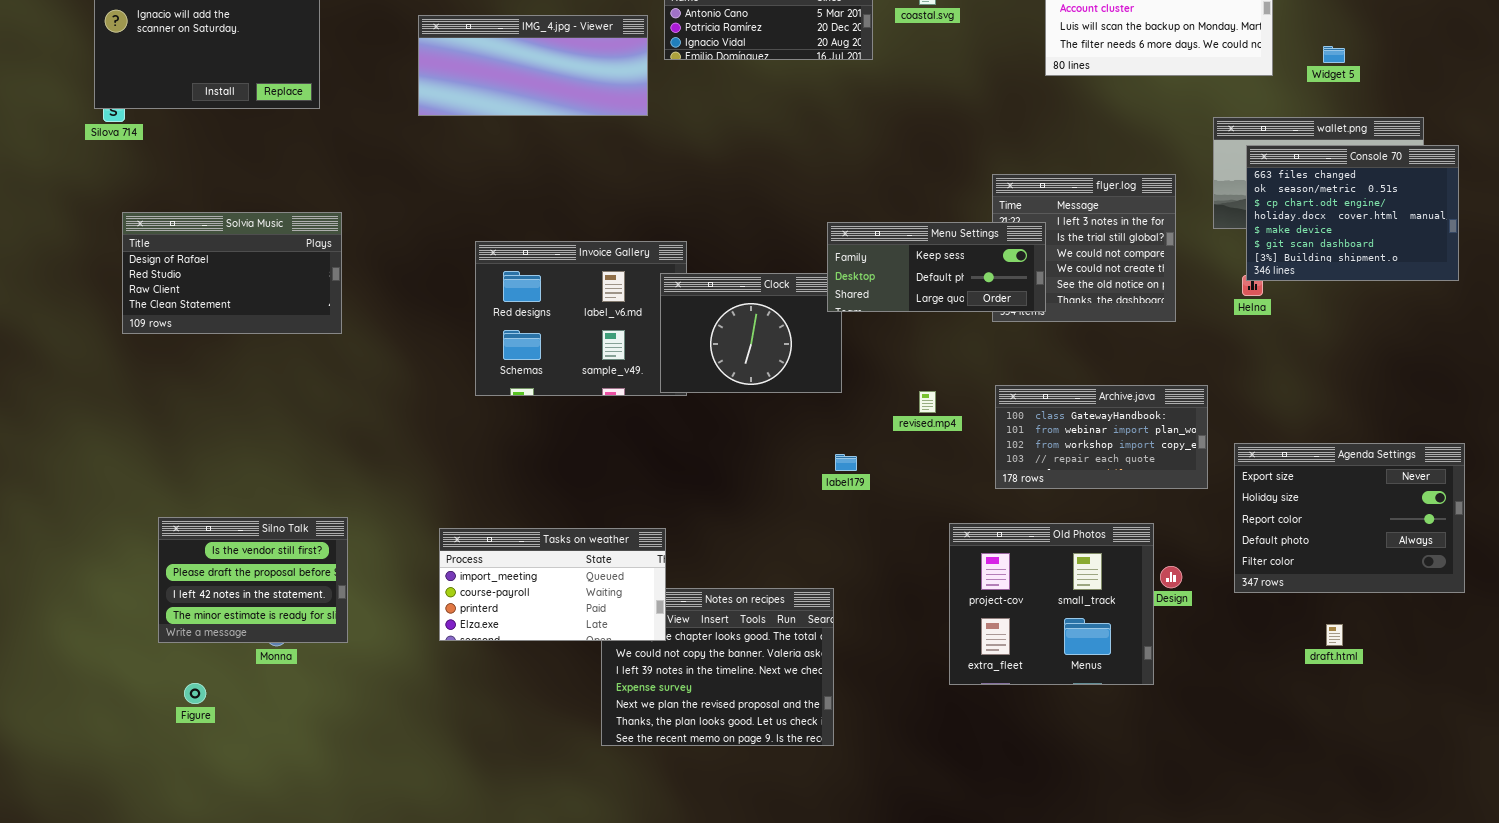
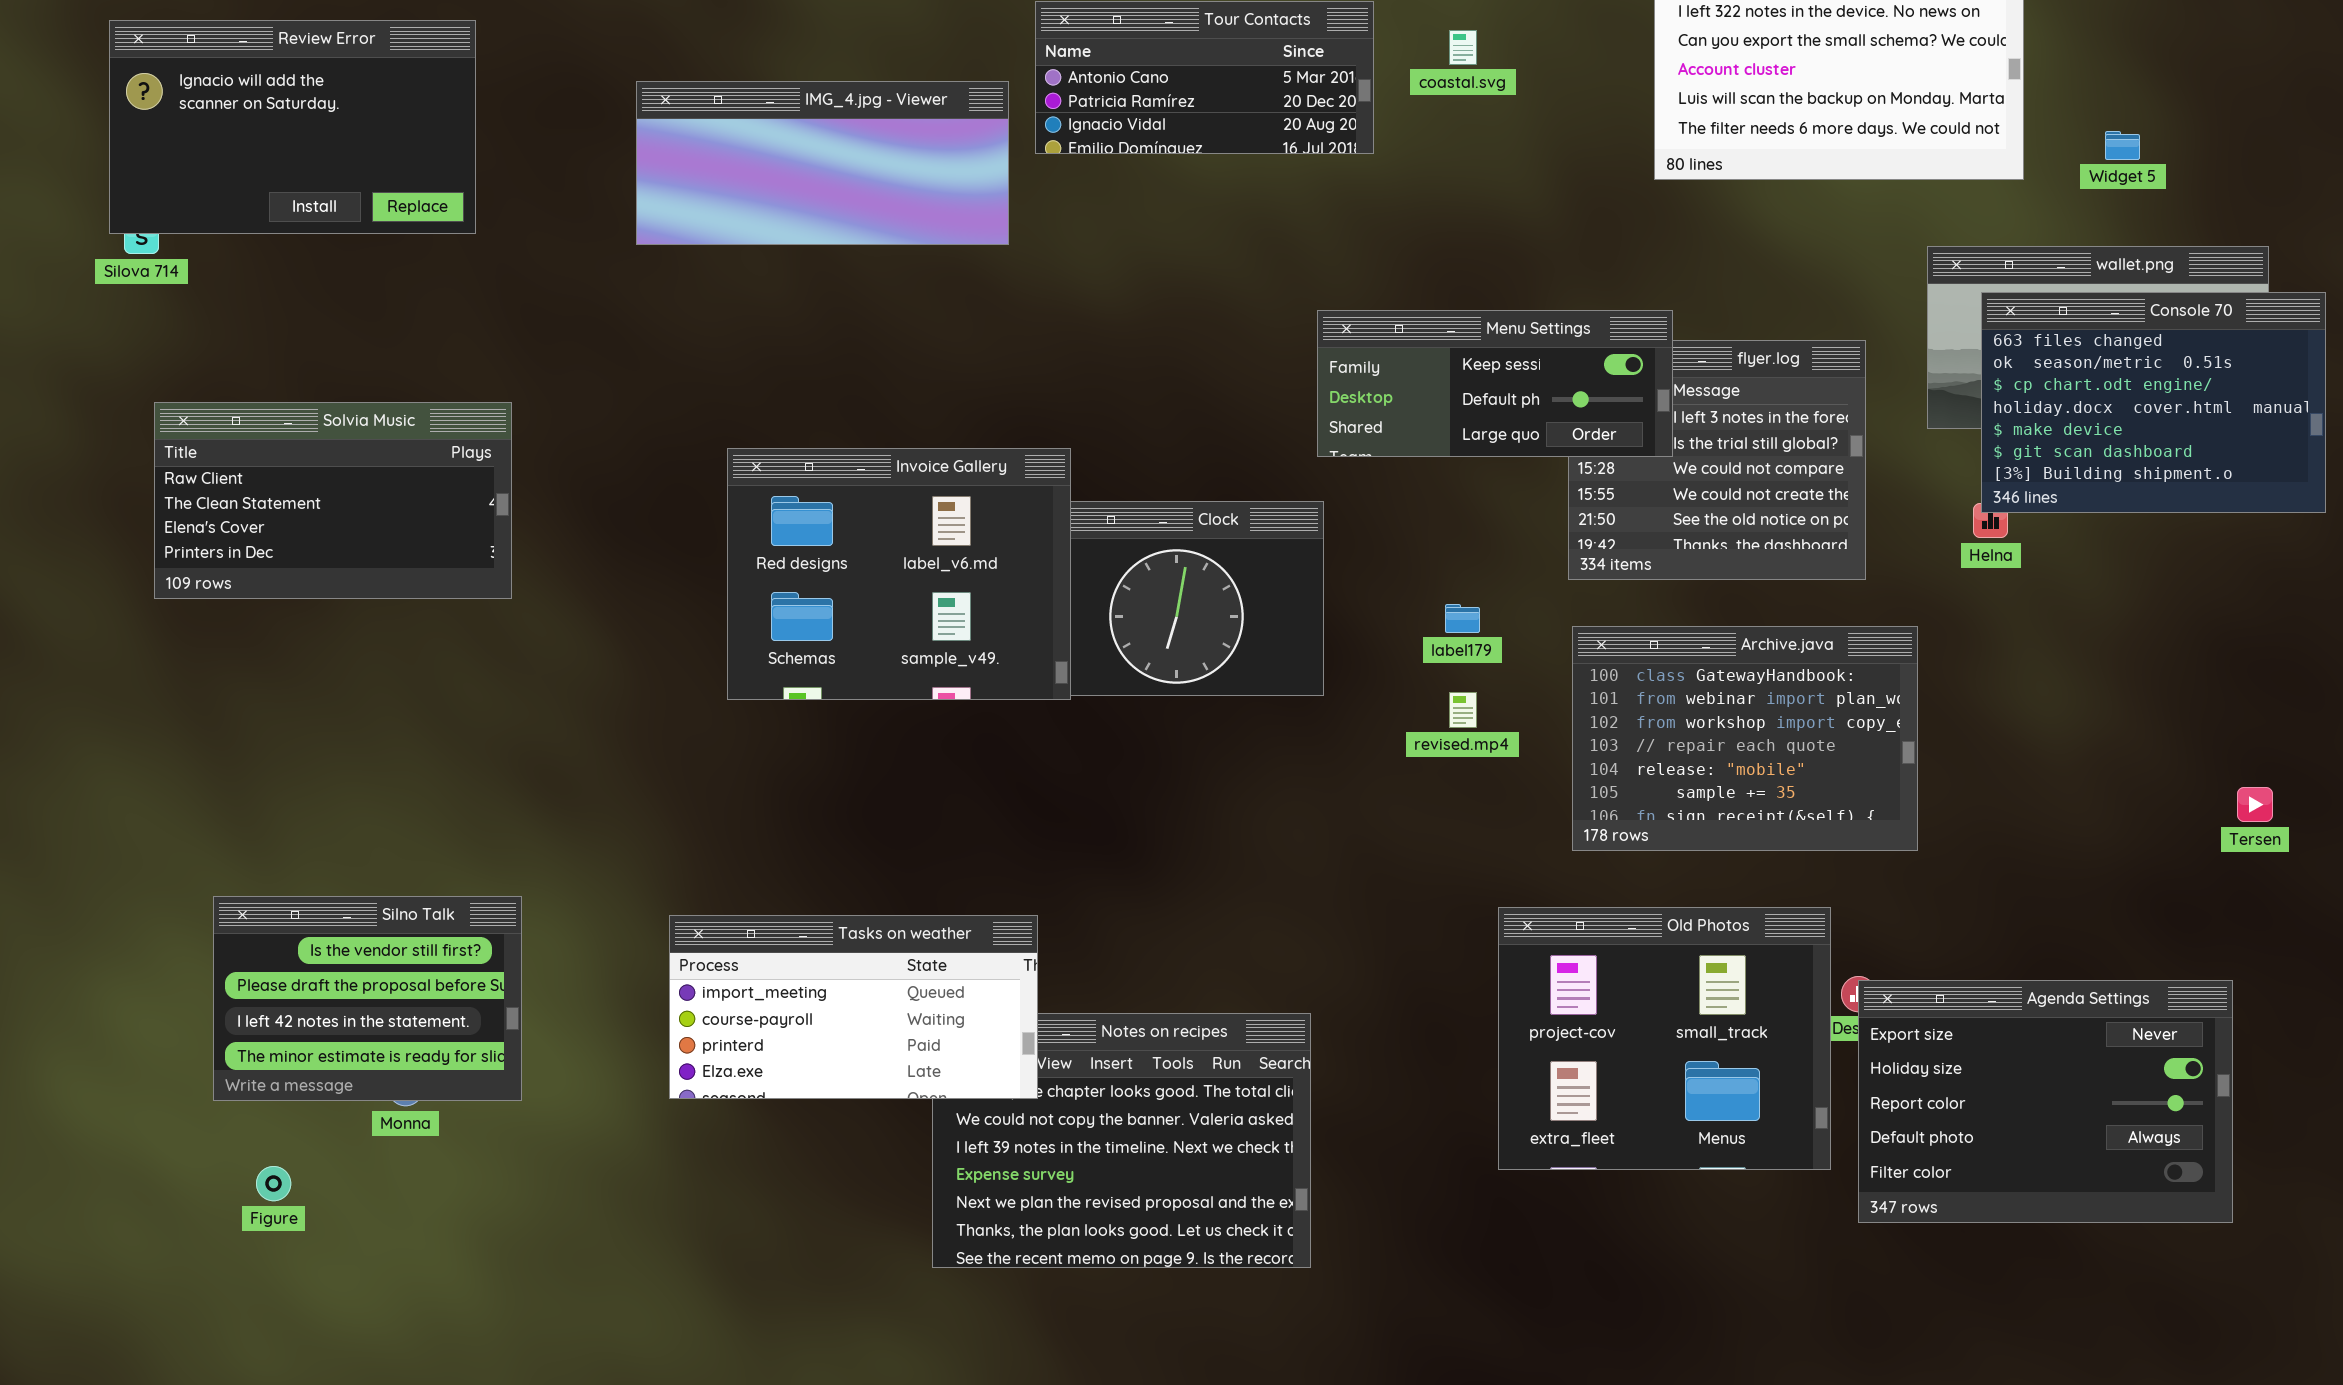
Solvia Music: [122,212,342,334] -> [154,402,512,599], scrolled down 2 rows
Menu Settings: [827,222,1046,312] -> [1317,310,1673,457], moved
Invoice Gallery: [475,241,687,396] -> [727,448,1071,700], raised
Archive.java: [995,385,1208,489] -> [1572,626,1918,851], resized
Agenda Settings: [1234,443,1465,593] -> [1858,980,2233,1223], moved
label179: [835,454,857,471] -> [1445,604,1480,633], moved

